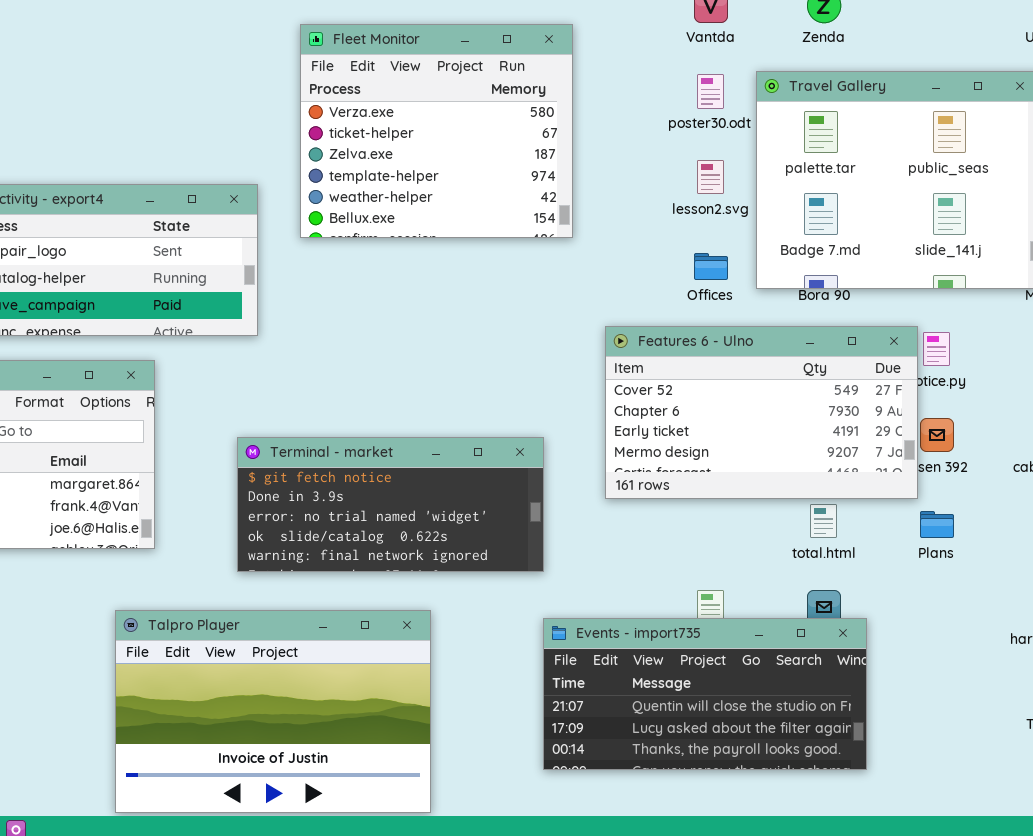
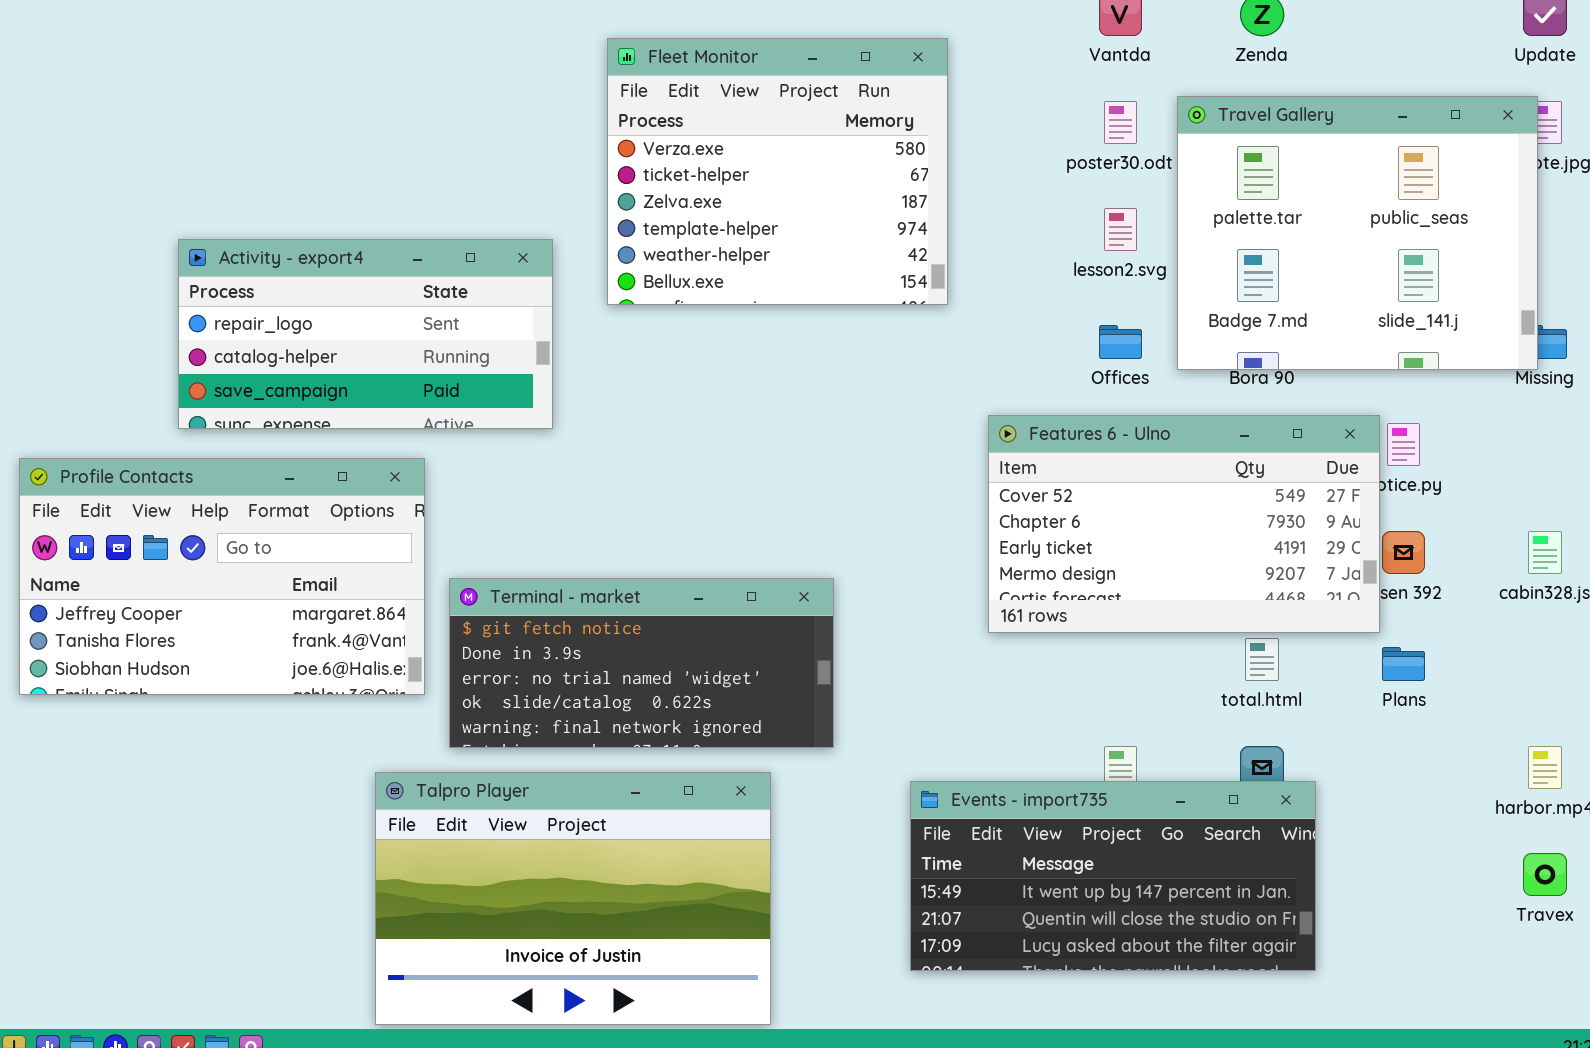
Terminal - market: [237,437,544,572] -> [449,578,834,748], moved
Events - import735: [543,618,867,770] -> [910,781,1316,971], scrolled up 1 row

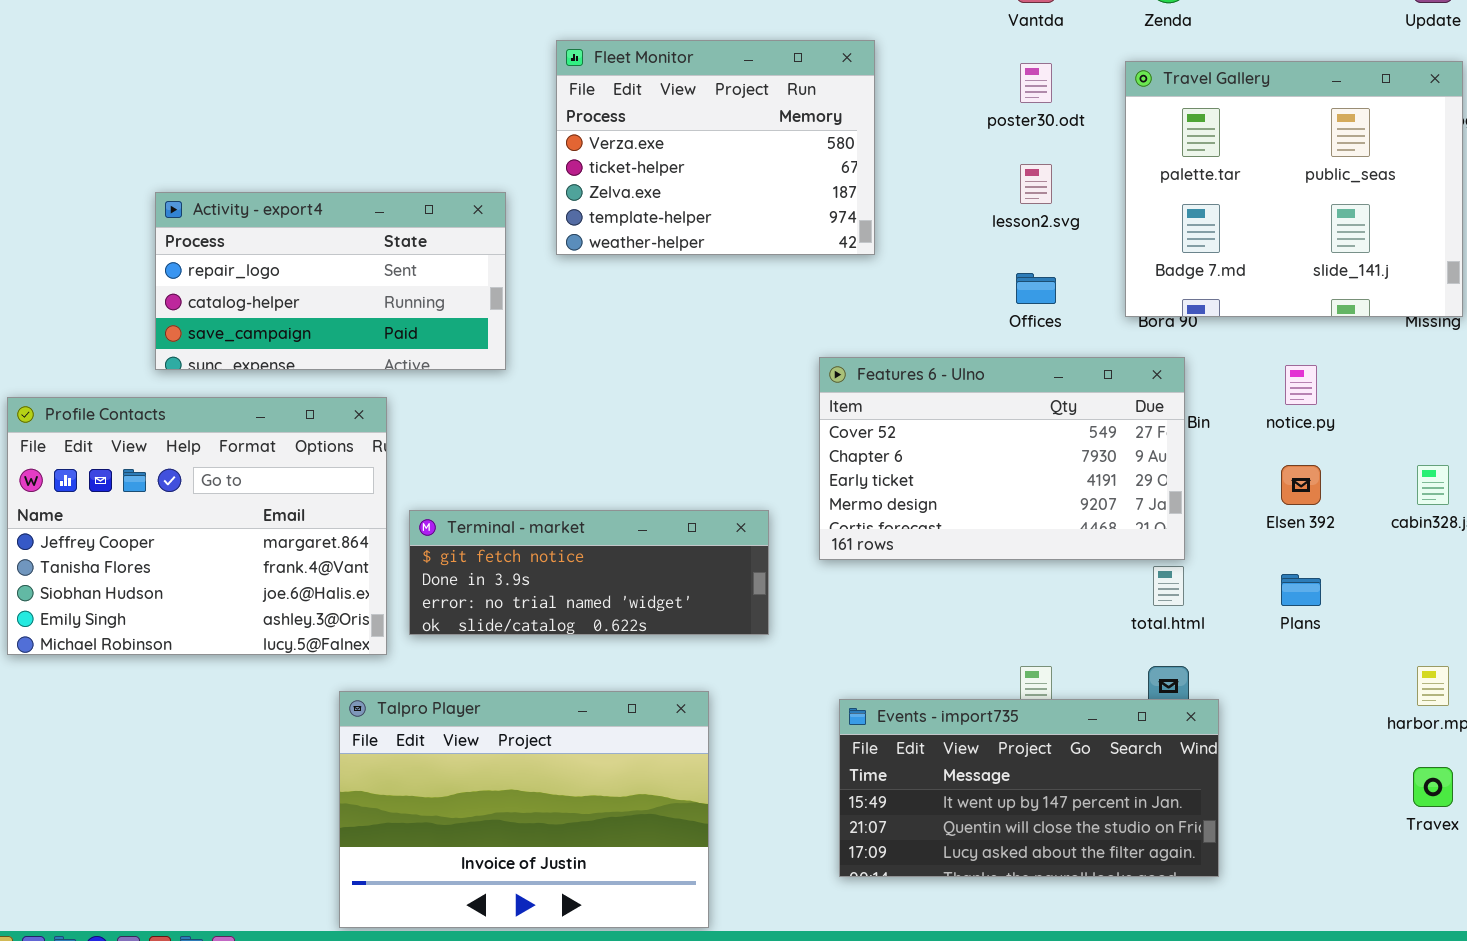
Fleet Monitor: [607,38,948,305] -> [556,40,875,255], resized
Travel Gallery: [1177,96,1538,370] -> [1125,61,1463,317], moved
Features 6 - Ulno: [988,415,1380,633] -> [819,357,1185,560], moved
Profile Contacts: [19,458,425,695] -> [7,397,387,655], resized
Terminal - market: [449,578,834,748] -> [409,510,769,635], resized

